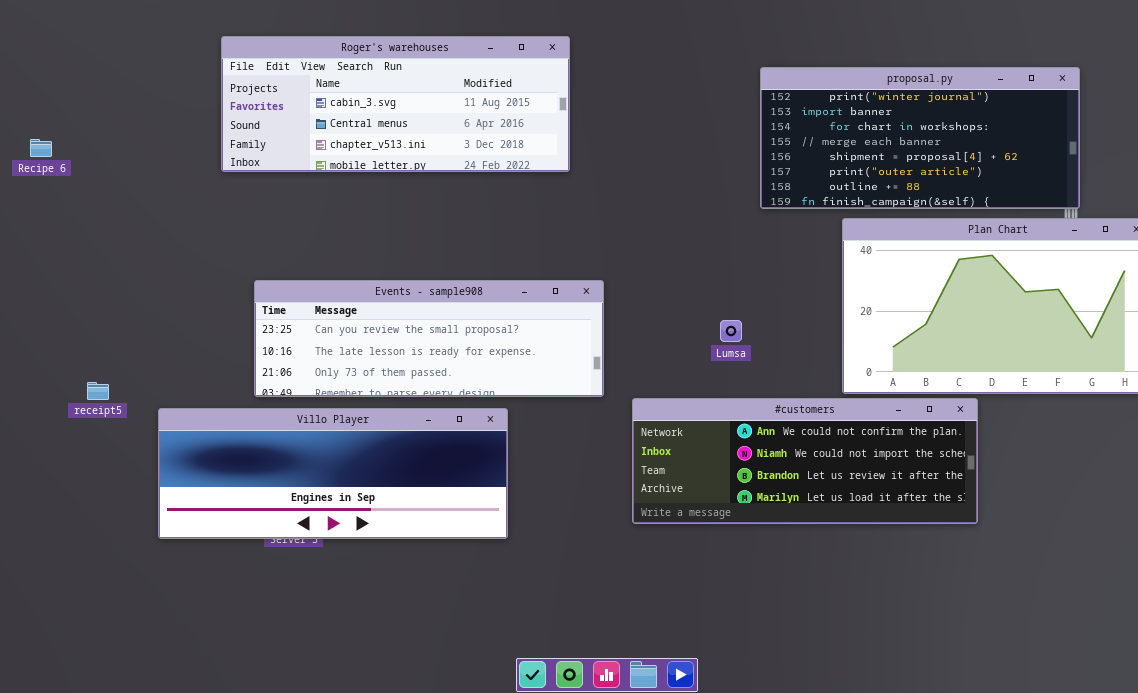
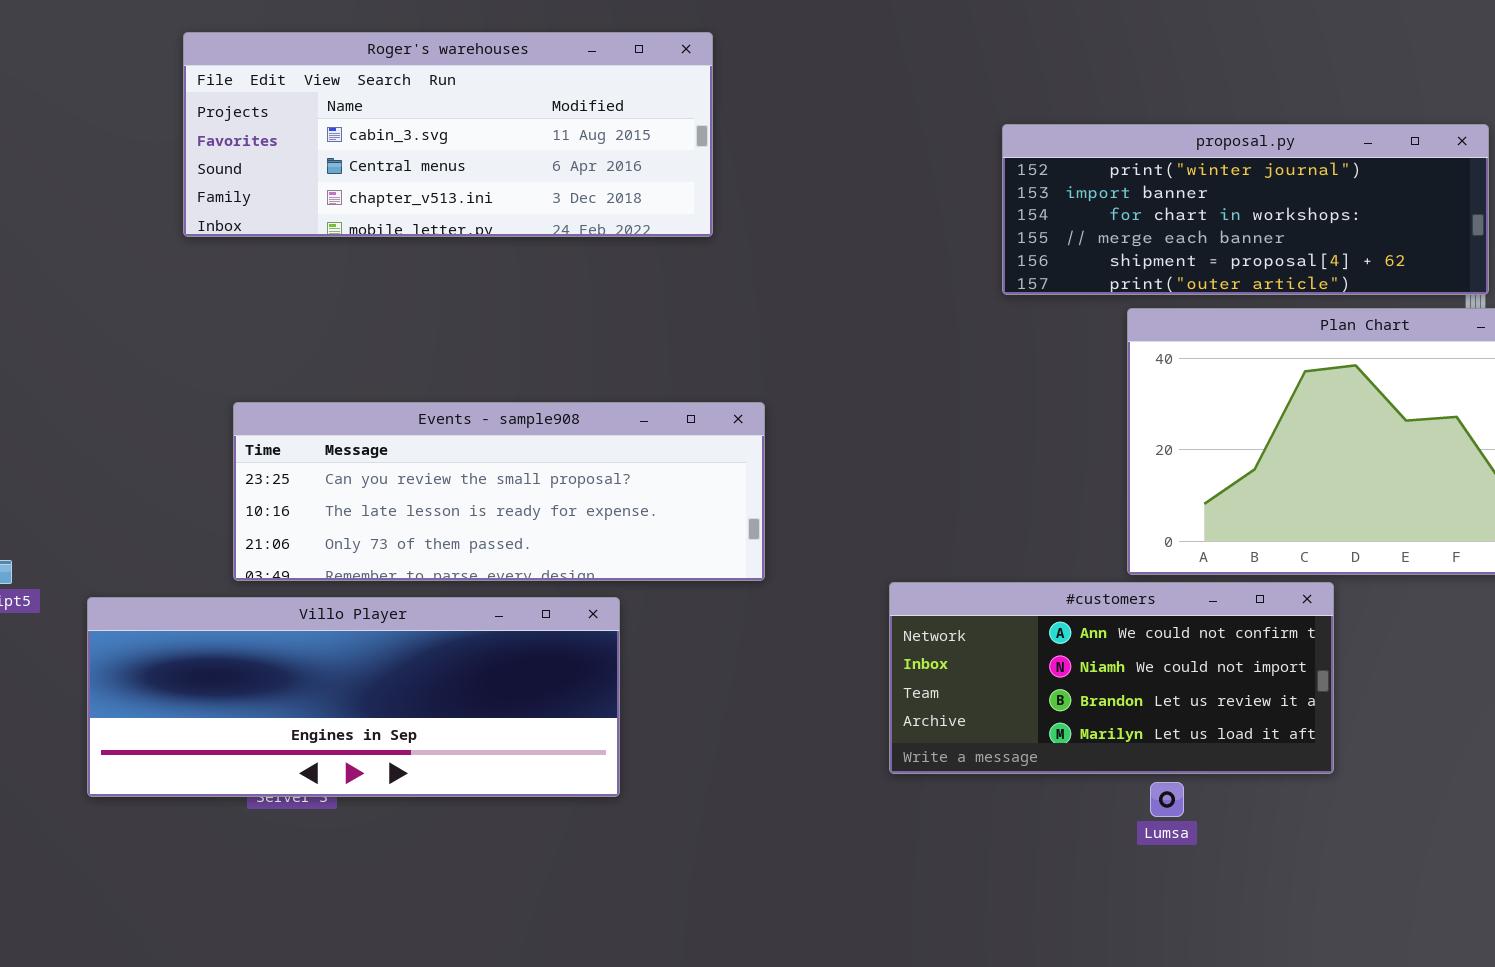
proposal.py: [760,67,1080,209] -> [1002,124,1489,295], resized
Lumsa: [720,320,742,342] -> [1150,782,1184,817], moved
#customers: [632,398,978,524] -> [889,582,1334,774], resized

